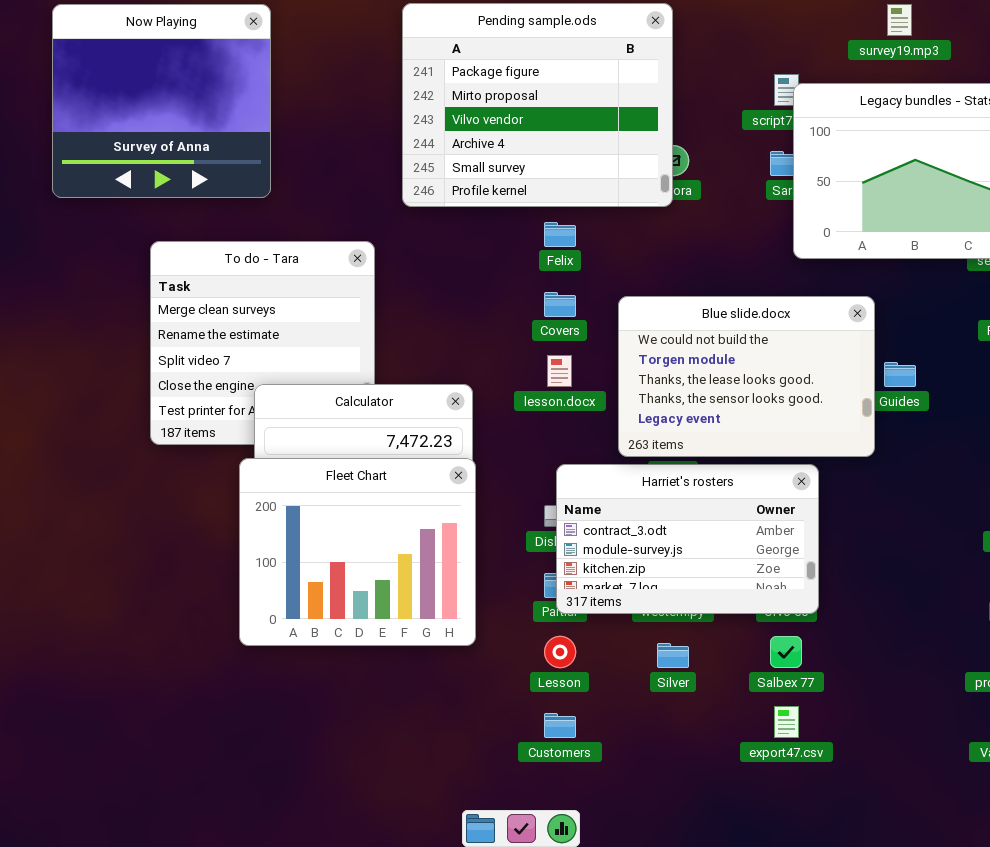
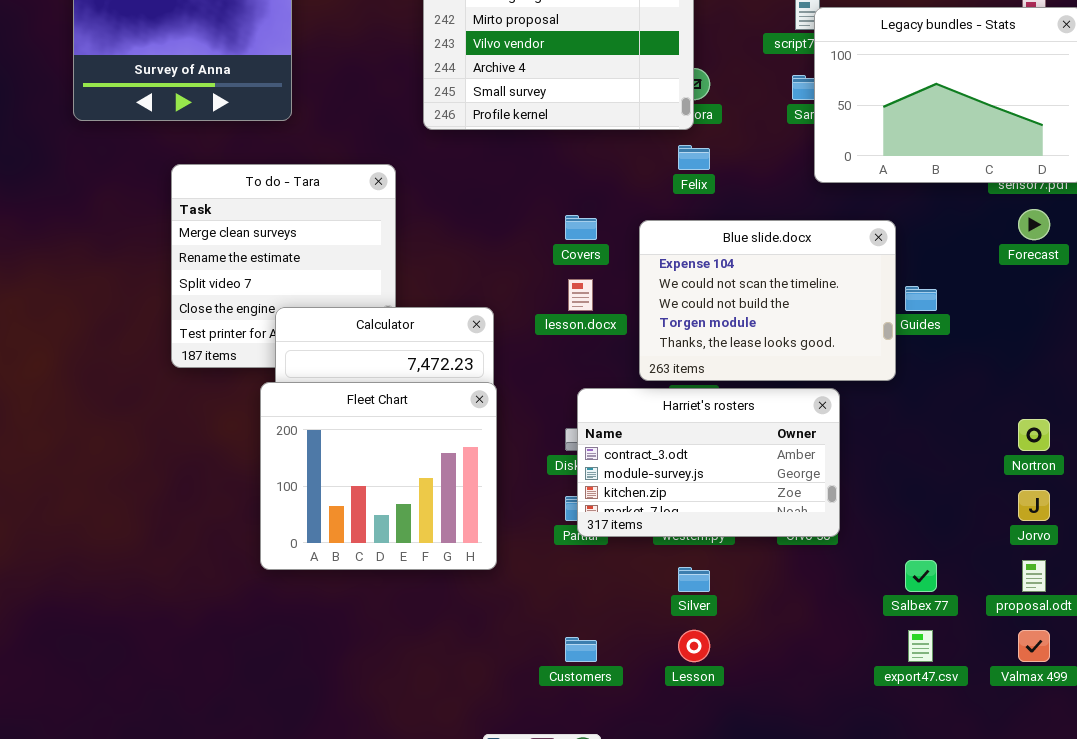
Felix: [544,222,576,247] -> [678,145,710,170], moved
Blue slide.docx: [618,296,875,457] -> [639,220,896,381], scrolled up 2 rows
Lesson: [544,636,576,668] -> [678,630,710,662], moved
Salbex 77: [770,636,802,668] -> [905,560,937,592], moved
export47.csv: [774,706,799,738] -> [908,630,933,662], moved

